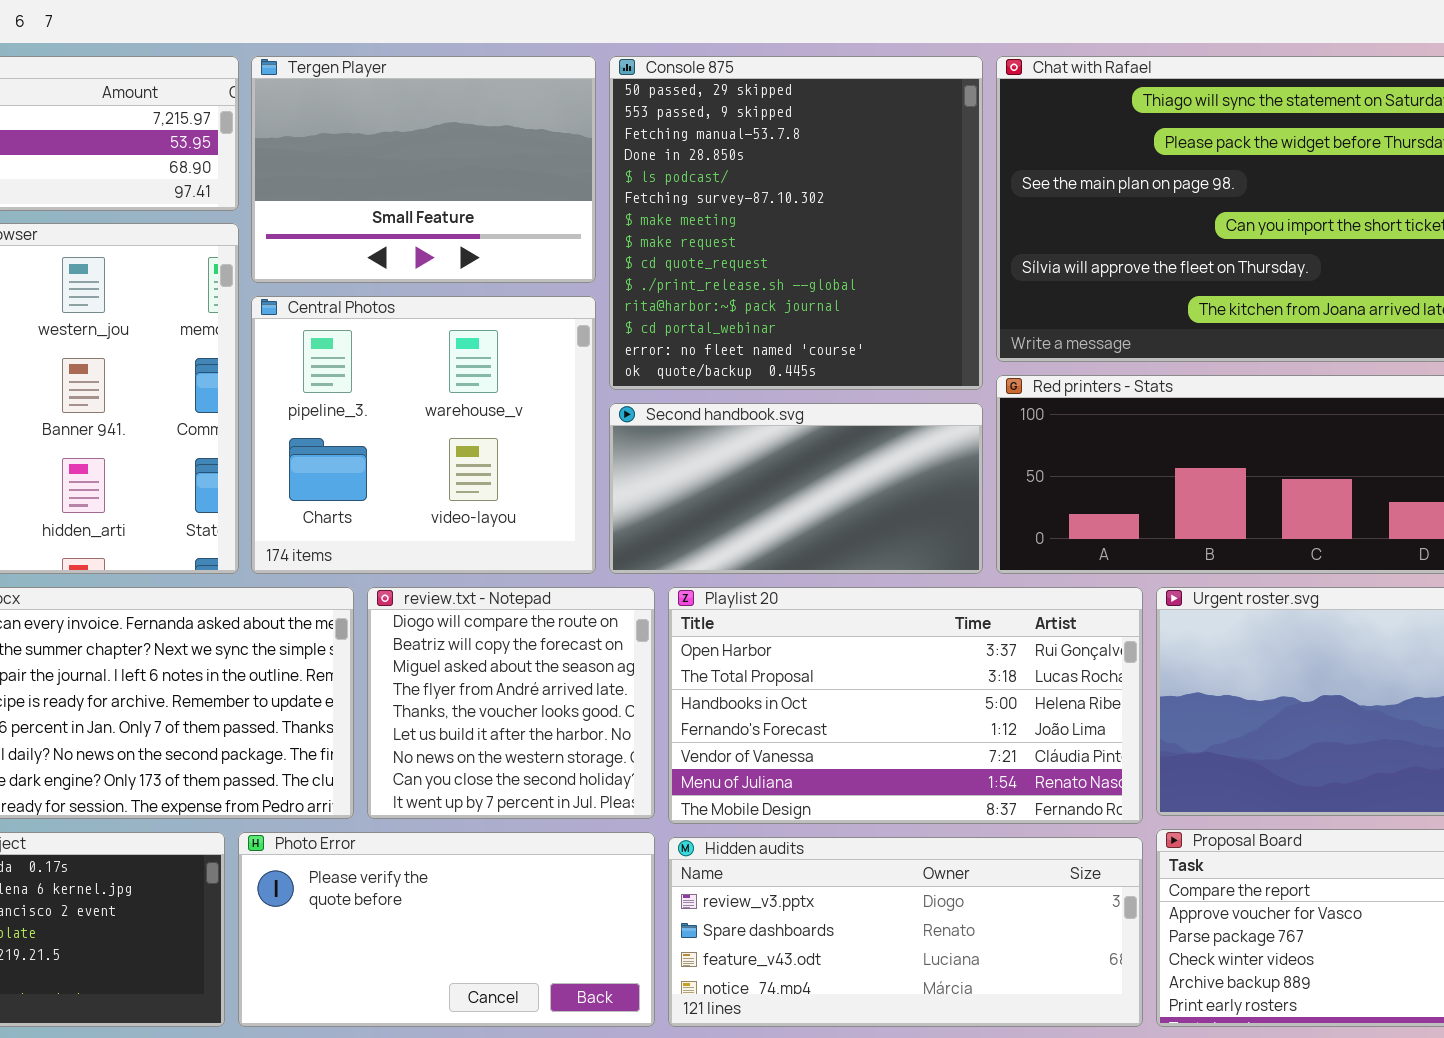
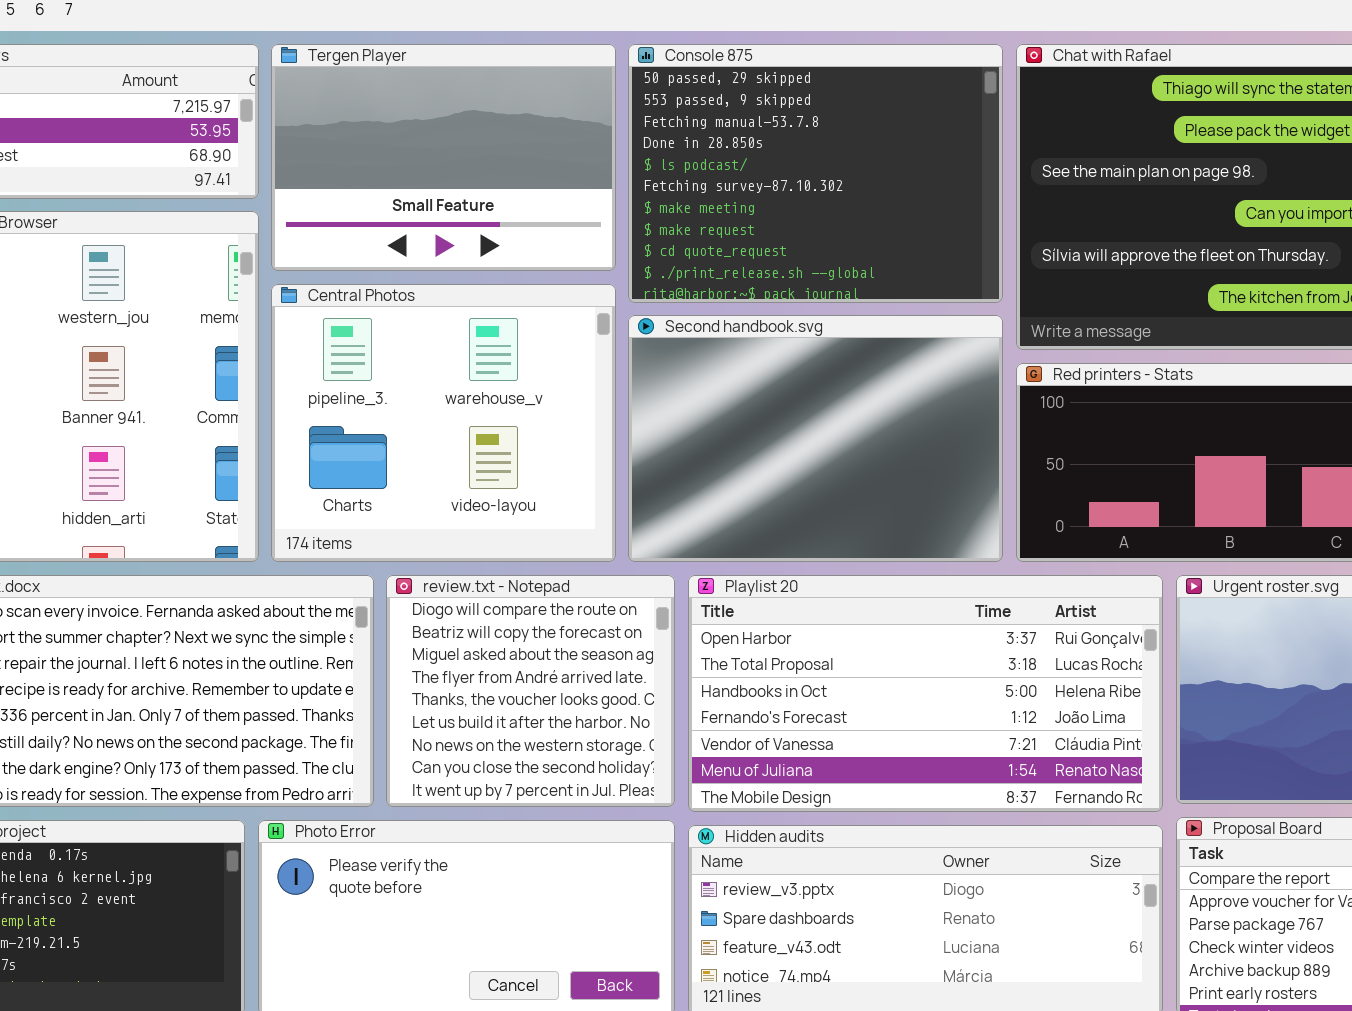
Console 875: [609,56,983,390] -> [628,44,1003,303], resized
Second handbook.svg: [609,403,983,574] -> [628,315,1003,562], resized

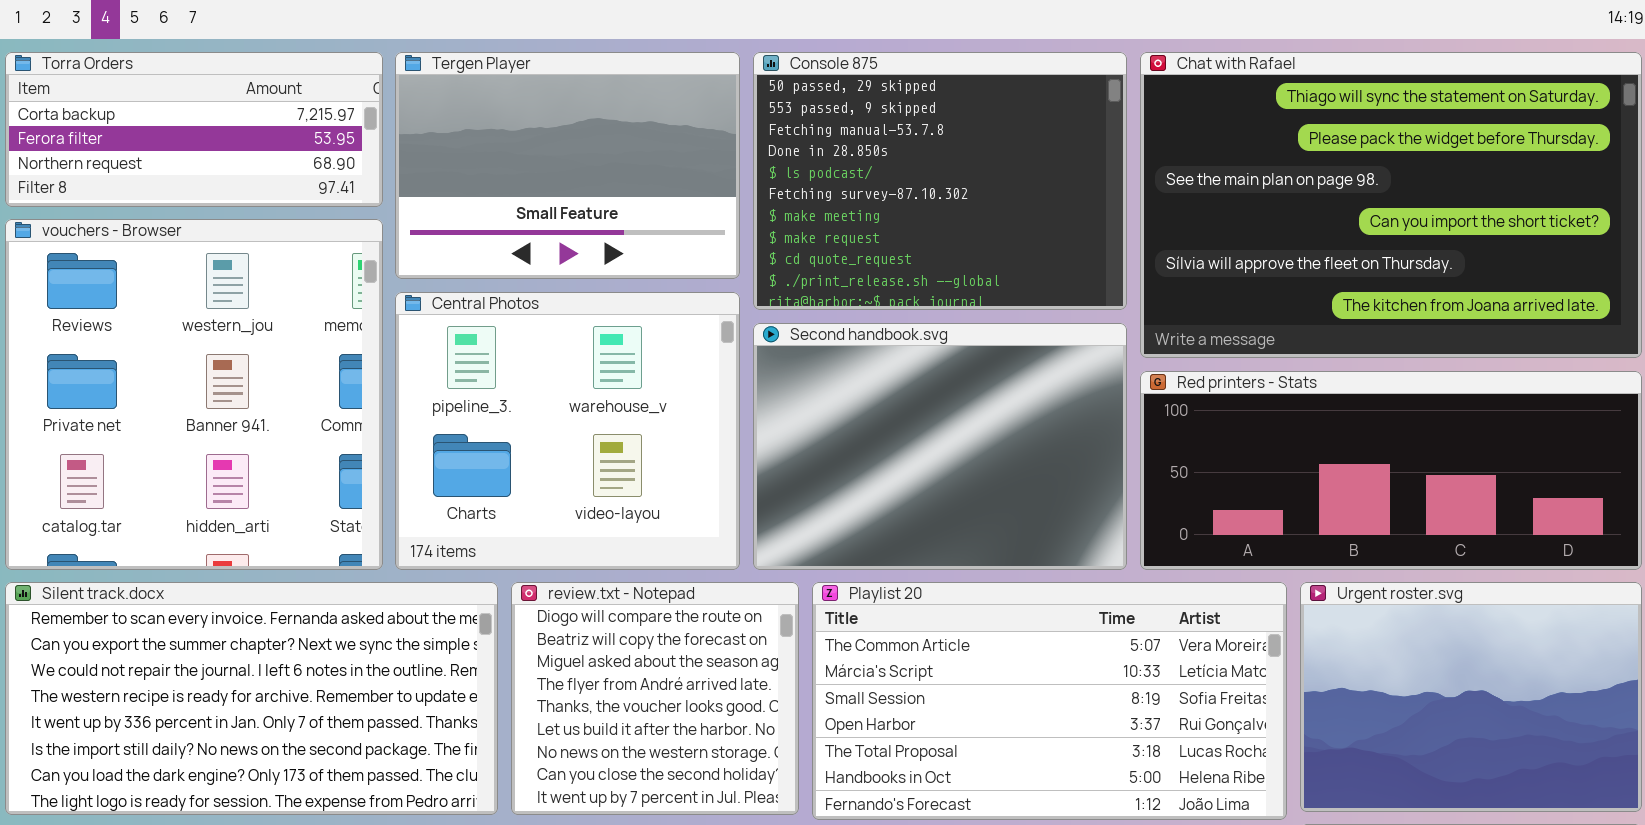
Playlist 20: [688,575,1163,812] -> [812,582,1287,820], scrolled up 3 rows

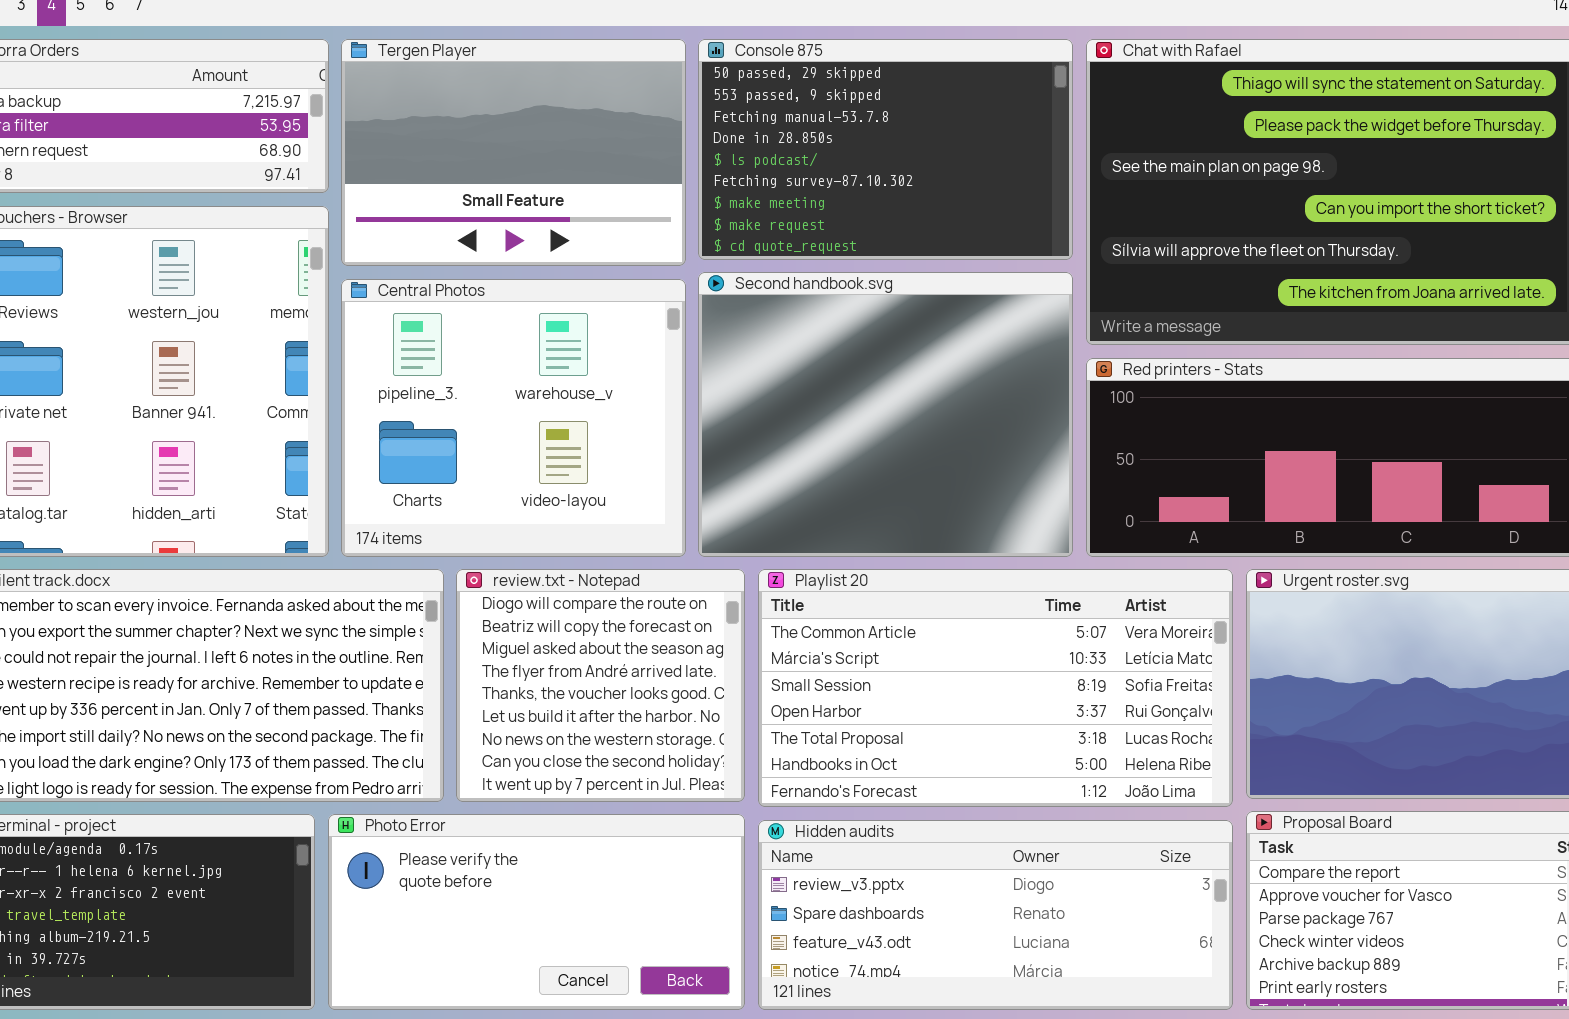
Console 875: [753,52,1127,310] -> [698,39,1073,260], resized
Second handbook.svg: [753,323,1127,570] -> [698,272,1073,557], resized

